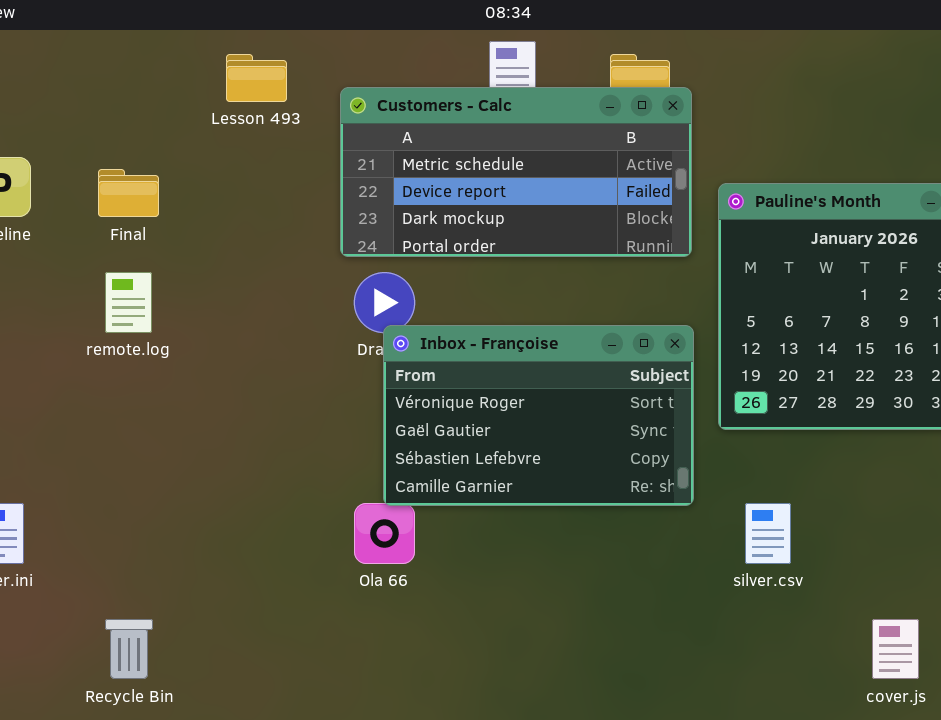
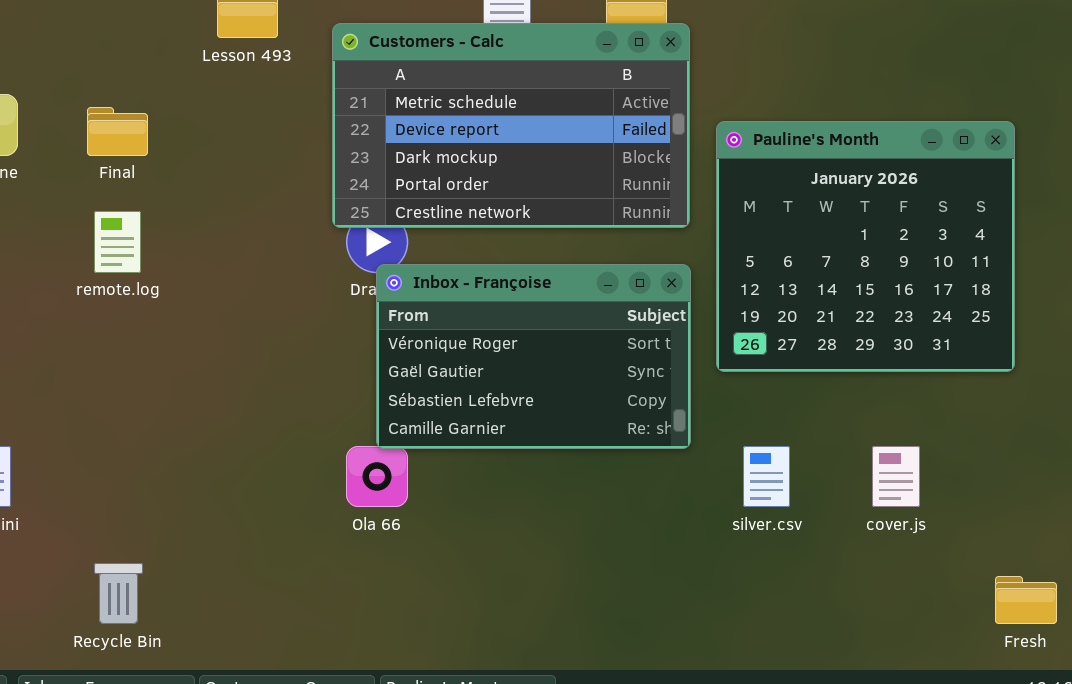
Customers - Calc: [340,87,692,257] -> [332,23,690,228], resized
cover.js: [872,619,919,679] -> [872,446,920,507], moved

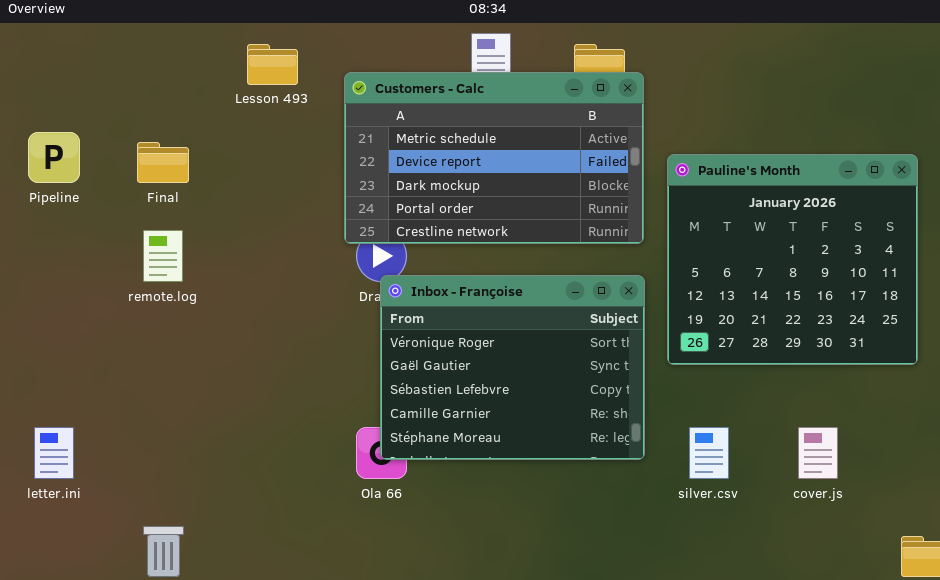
Inbox - Françoise: [376,264,691,449] -> [380,275,645,460], resized

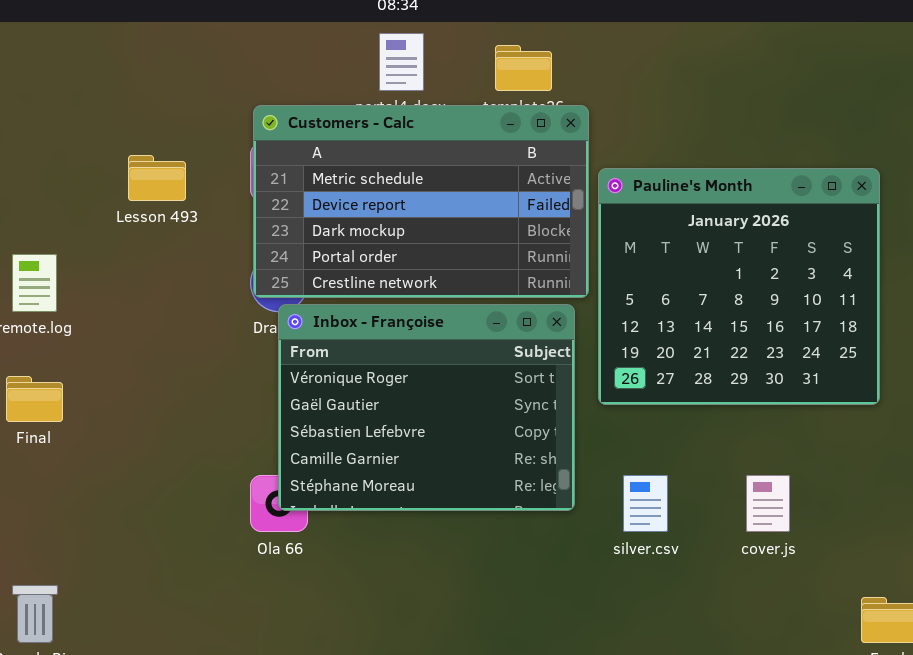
Lesson 493: [247,44,298,85] -> [128,155,186,201], moved
Customers - Calc: [344,72,644,244] -> [253,105,589,298], moved
Final: [137,142,189,183] -> [6,376,63,422], moved

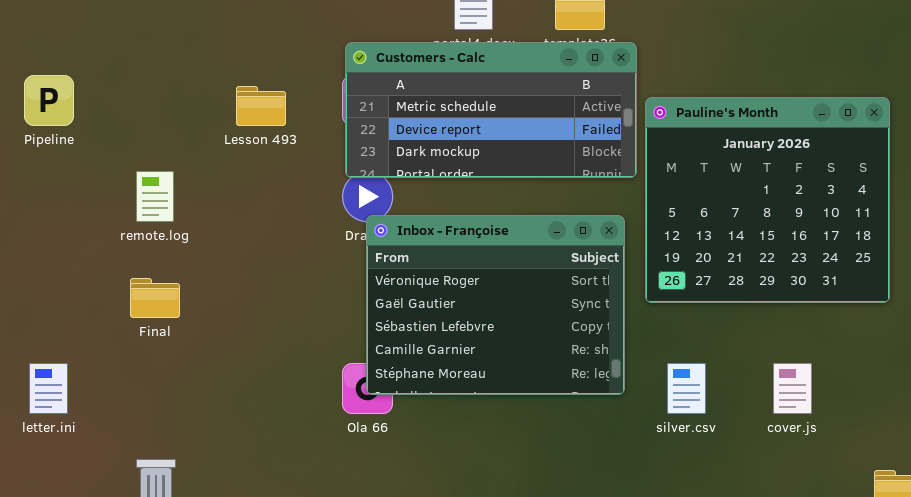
Customers - Calc: [253,105,589,298] -> [345,42,637,178], resized

